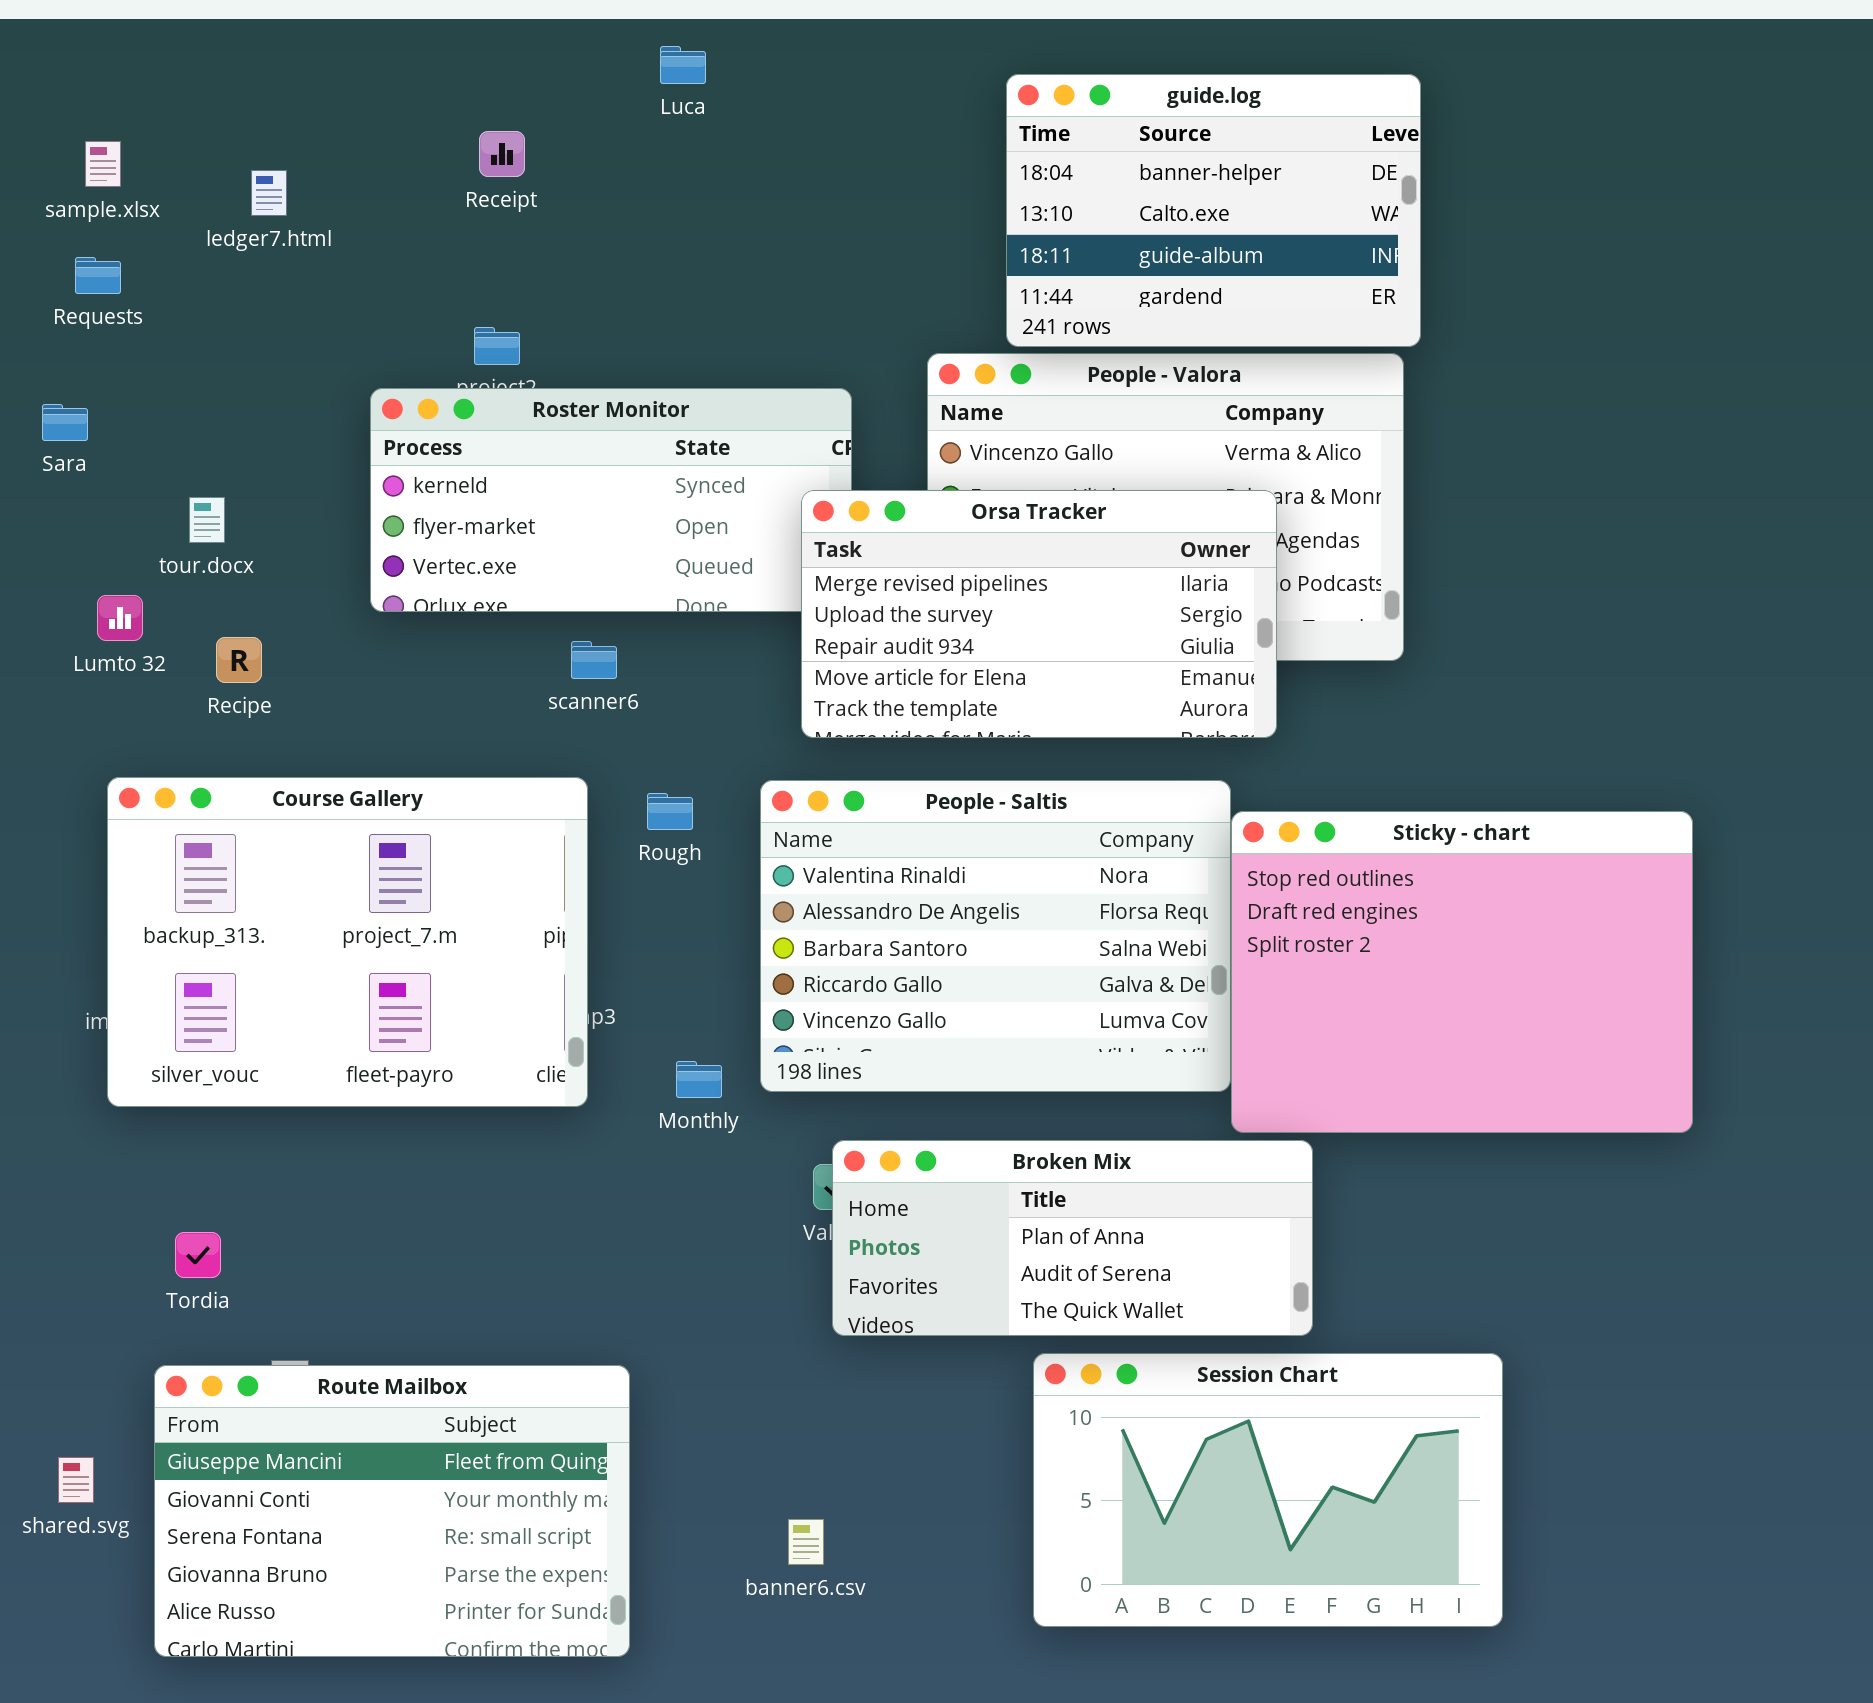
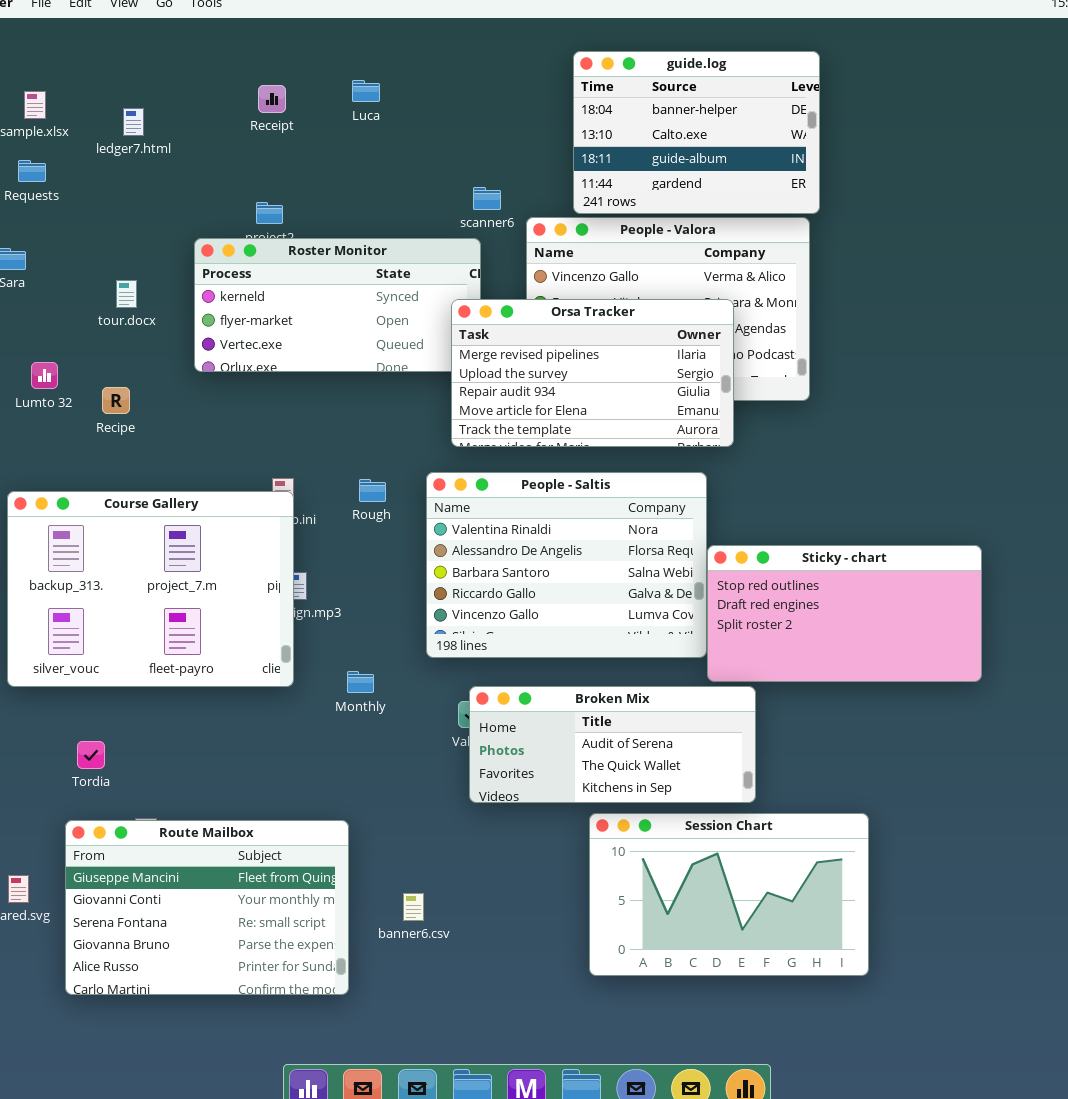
Luca: [660,46,706,84] -> [352,80,380,102], moved
tour.docx: [189,497,225,543] -> [116,280,137,308], moved
scanner6: [571,641,617,679] -> [473,187,501,210], moved
Course Gallery: [107,777,588,1107] -> [7,491,294,687], moved
Sticky - chart: [1231,811,1693,1133] -> [707,545,982,682], resized
Monthly: [676,1061,722,1098] -> [347,671,374,693], moved
Broken Mix: [832,1140,1313,1336] -> [469,686,756,803], scrolled down 1 row
banner6.csv: [788,1519,824,1565] -> [403,893,424,921], moved

